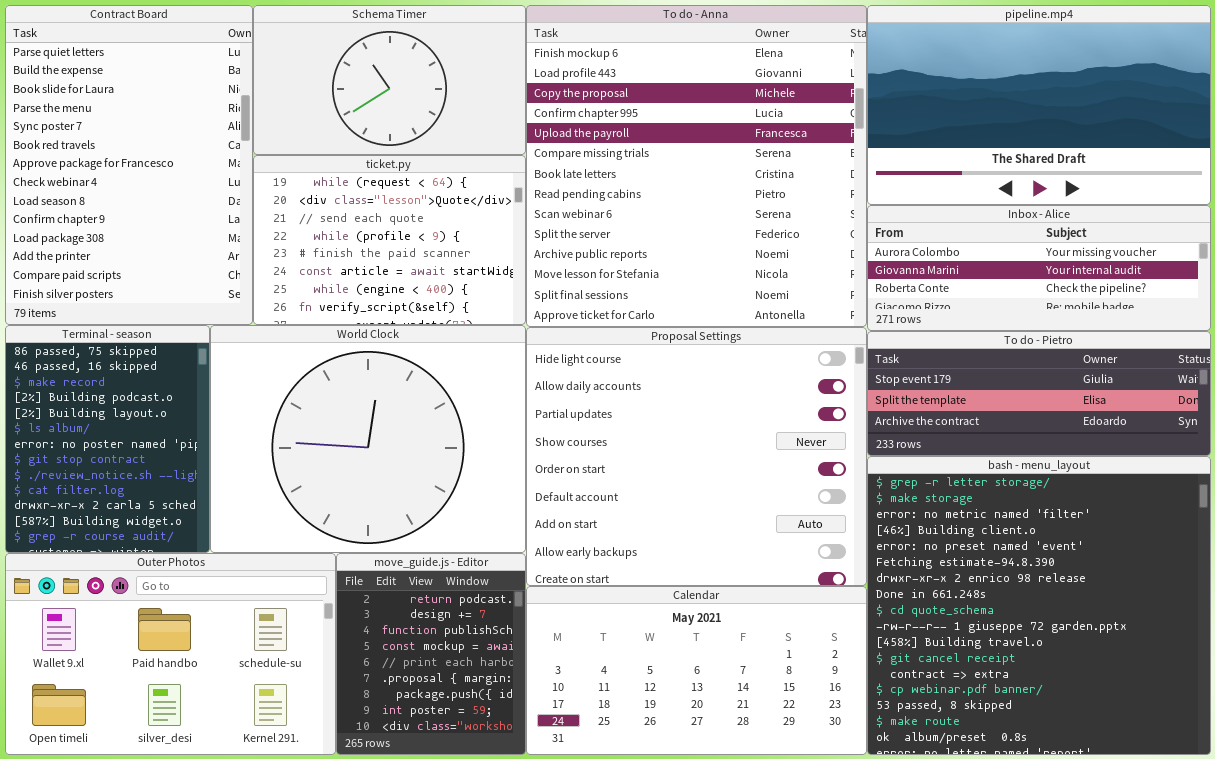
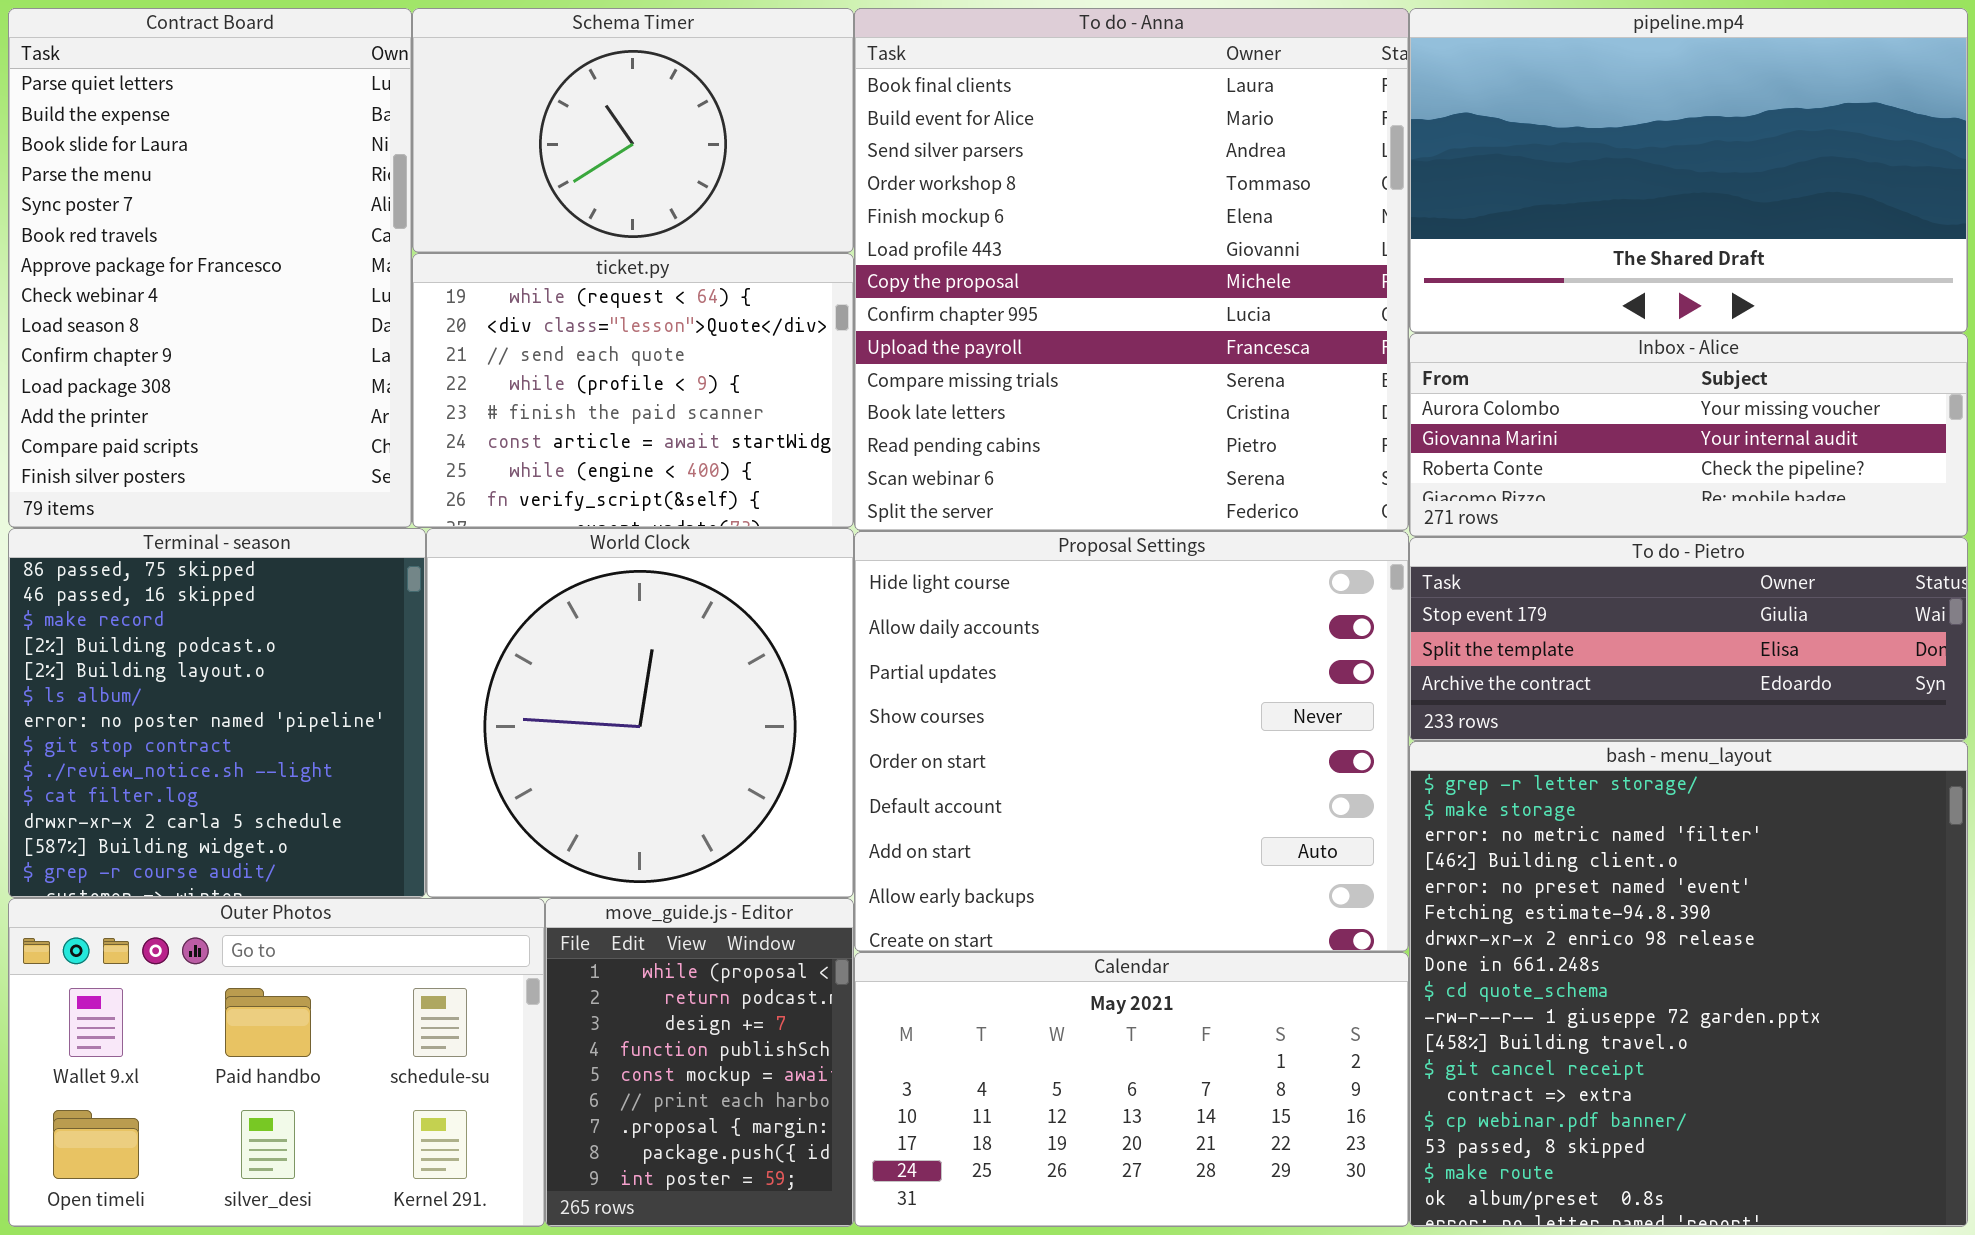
To do - Anna: [526,5,867,327] -> [854,8,1409,531], scrolled up 4 rows
Terminal - season: [5,325,210,553] -> [8,528,426,898], resized
World Clock: [210,325,526,553] -> [426,528,854,898], resized
move_guide.js - Editor: [336,553,526,755] -> [545,898,854,1227], scrolled up 1 row

